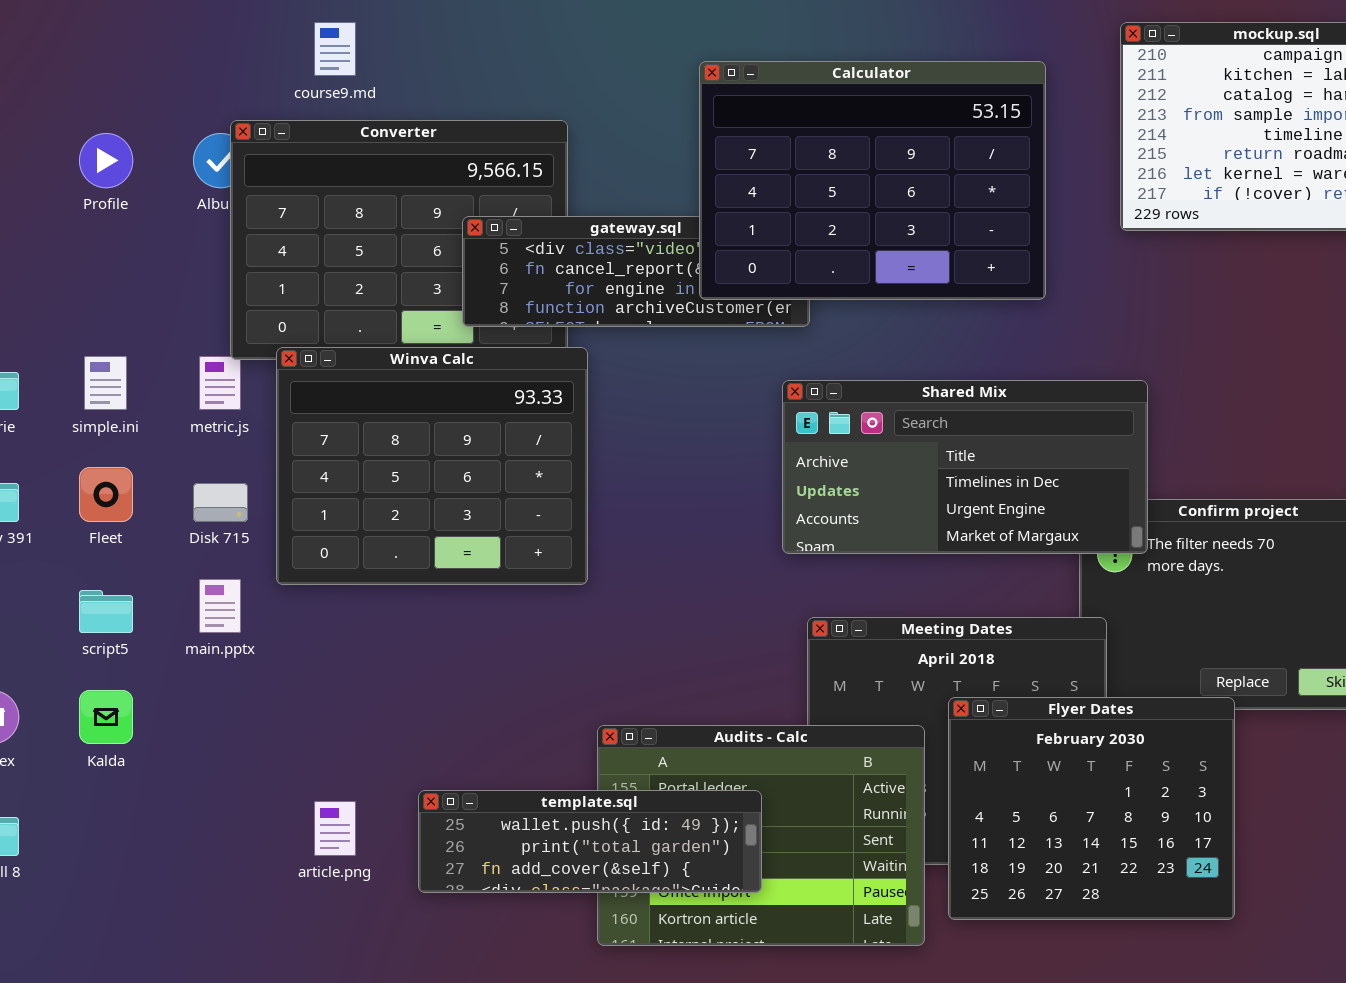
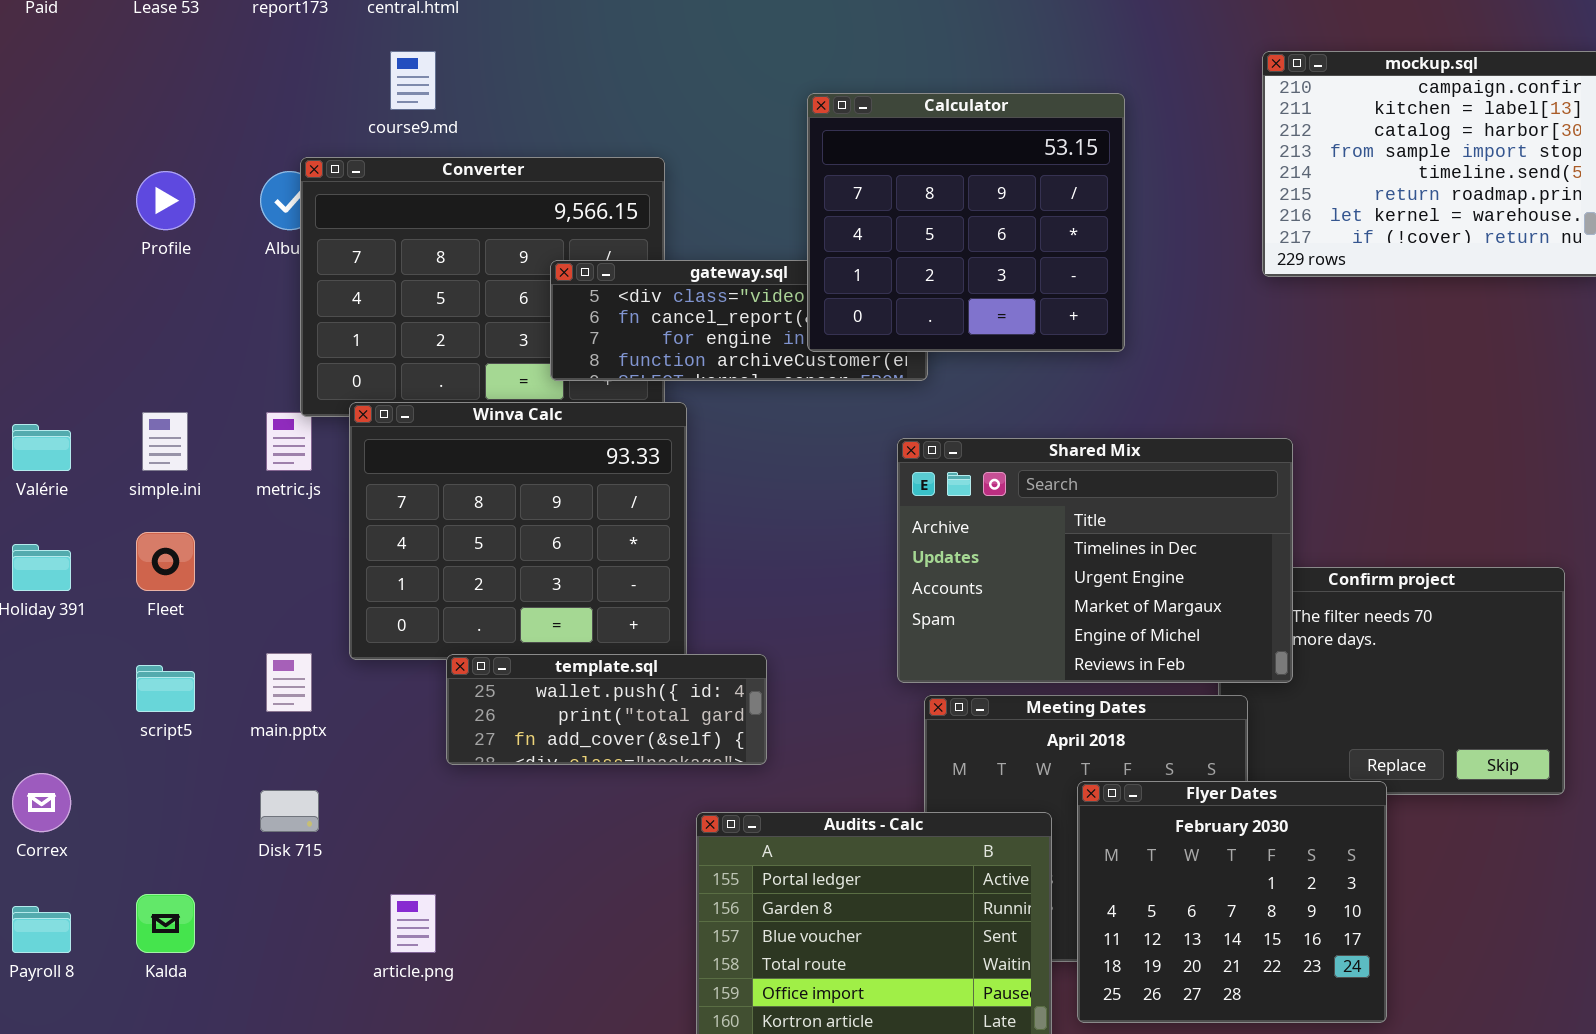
Calculator: [699,61,1046,300] -> [807,93,1125,352], resized
Shared Mix: [782,380,1148,554] -> [897,438,1293,683], resized
Disk 715: [193,483,248,522] -> [260,790,319,832], moved
Kalda: [79,690,133,744] -> [136,894,195,953], moved
template.sql: [418,790,762,893] -> [446,654,767,765], moved, resized

